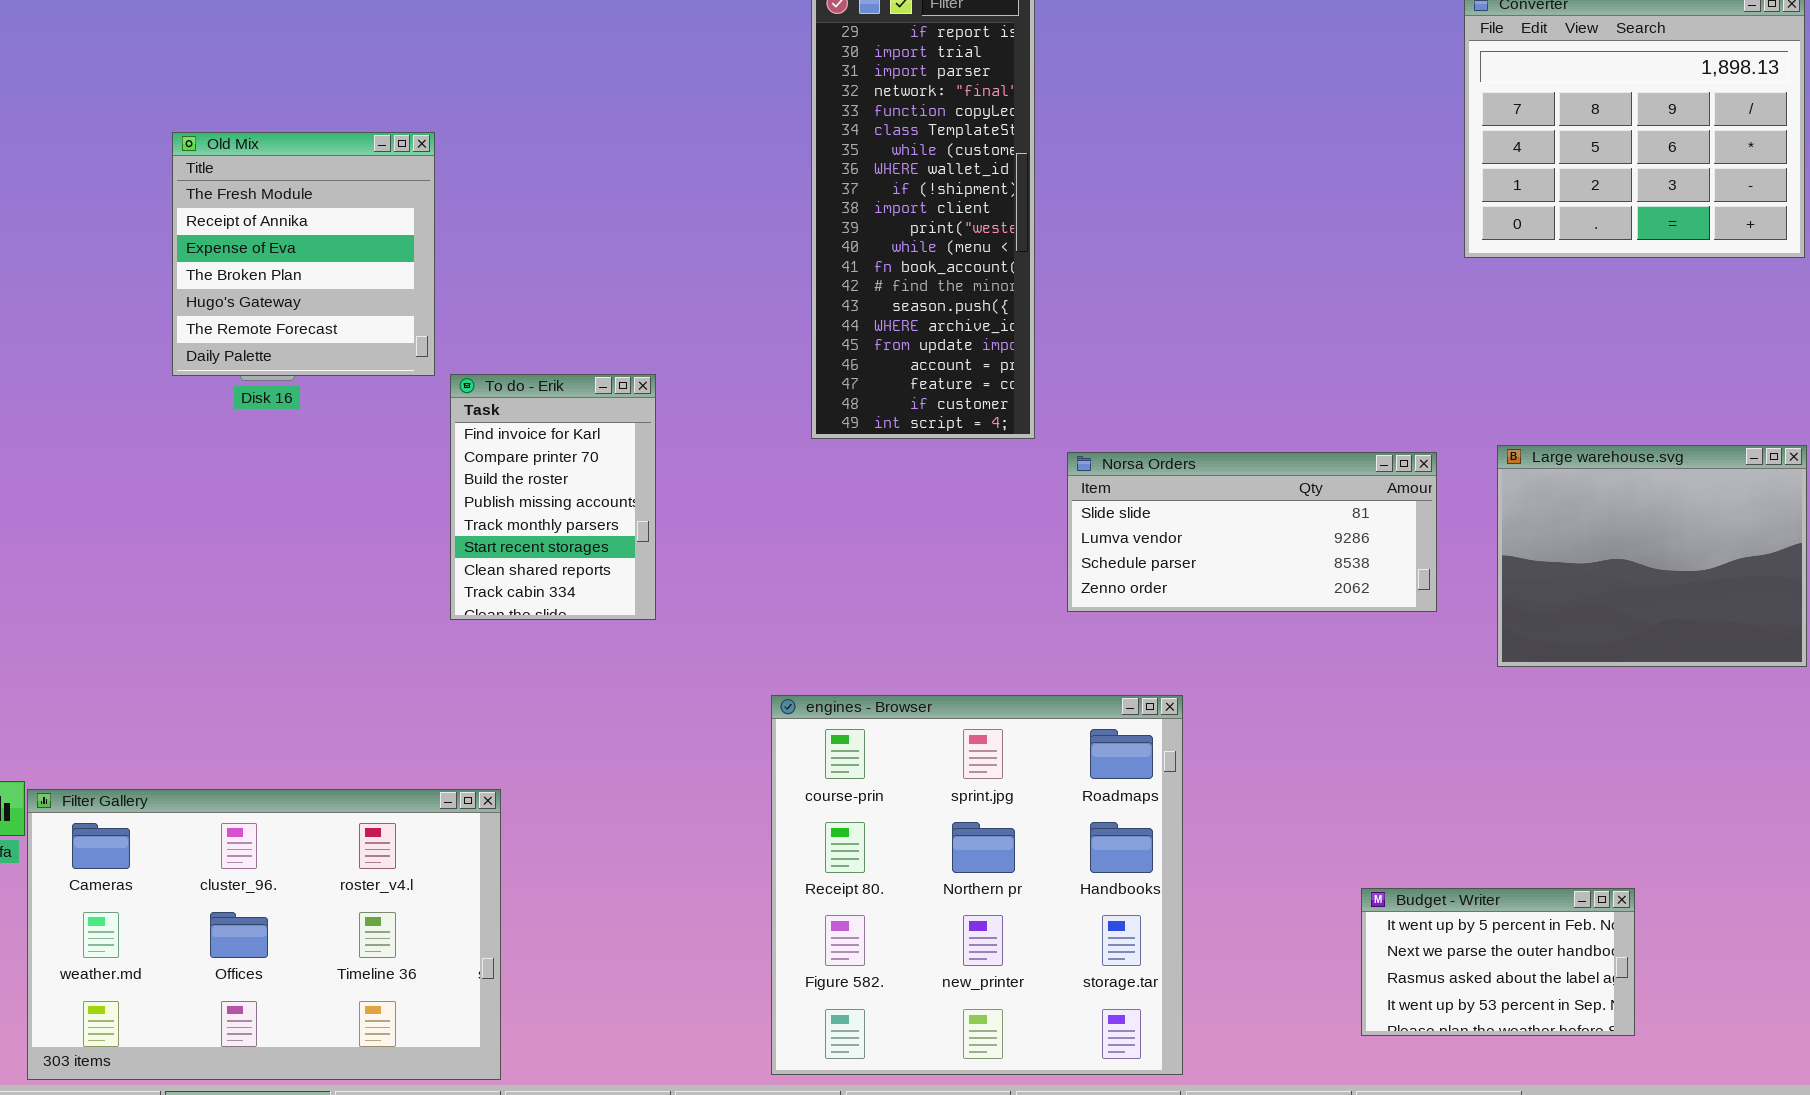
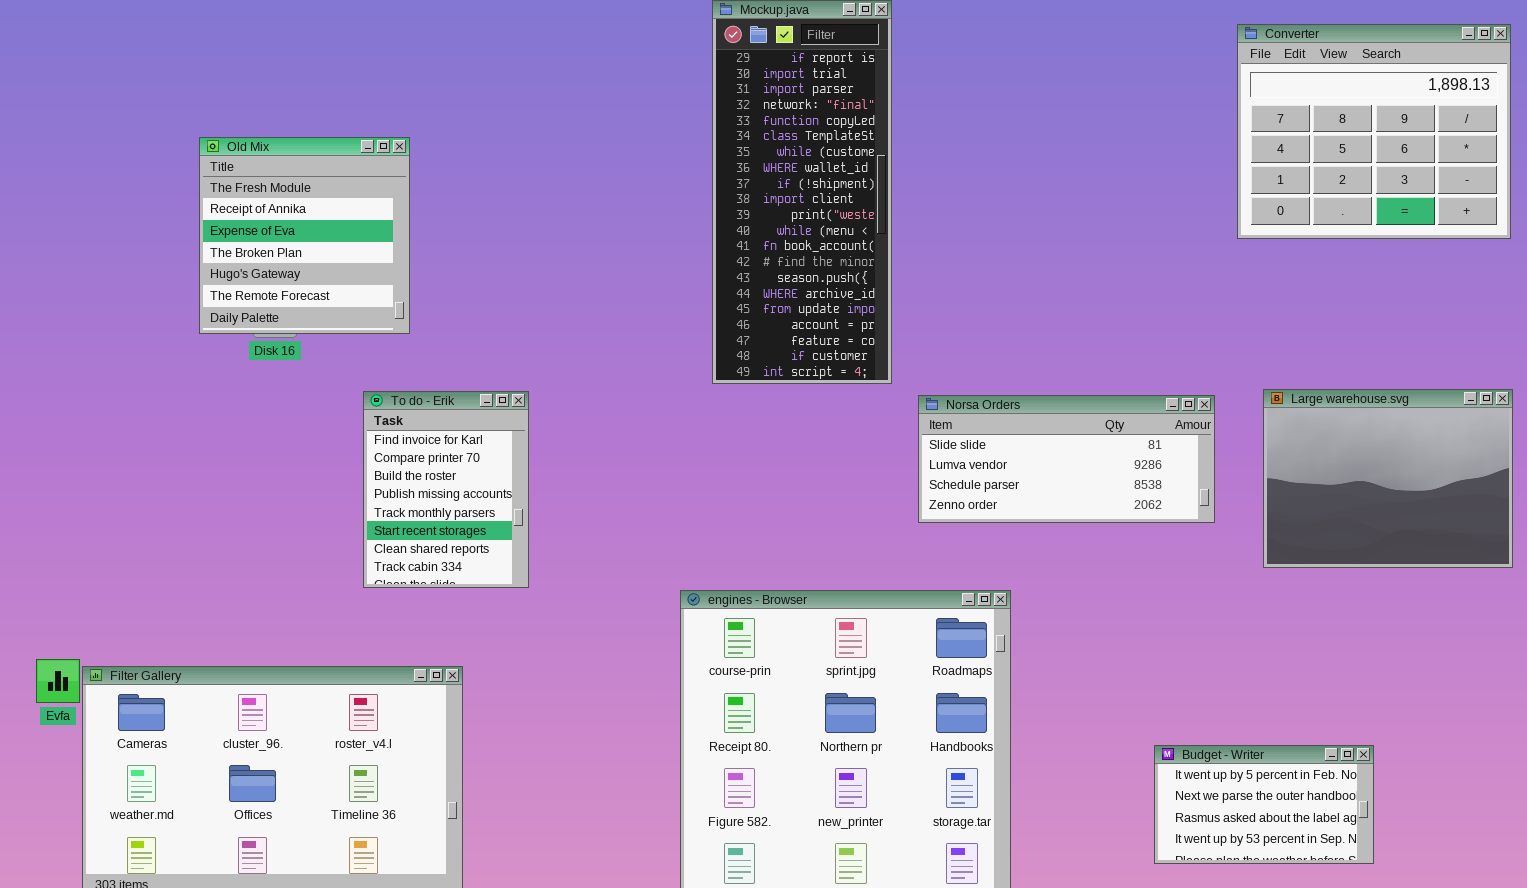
To do - Erik: [450,374,656,620] -> [363,391,529,588], moved

